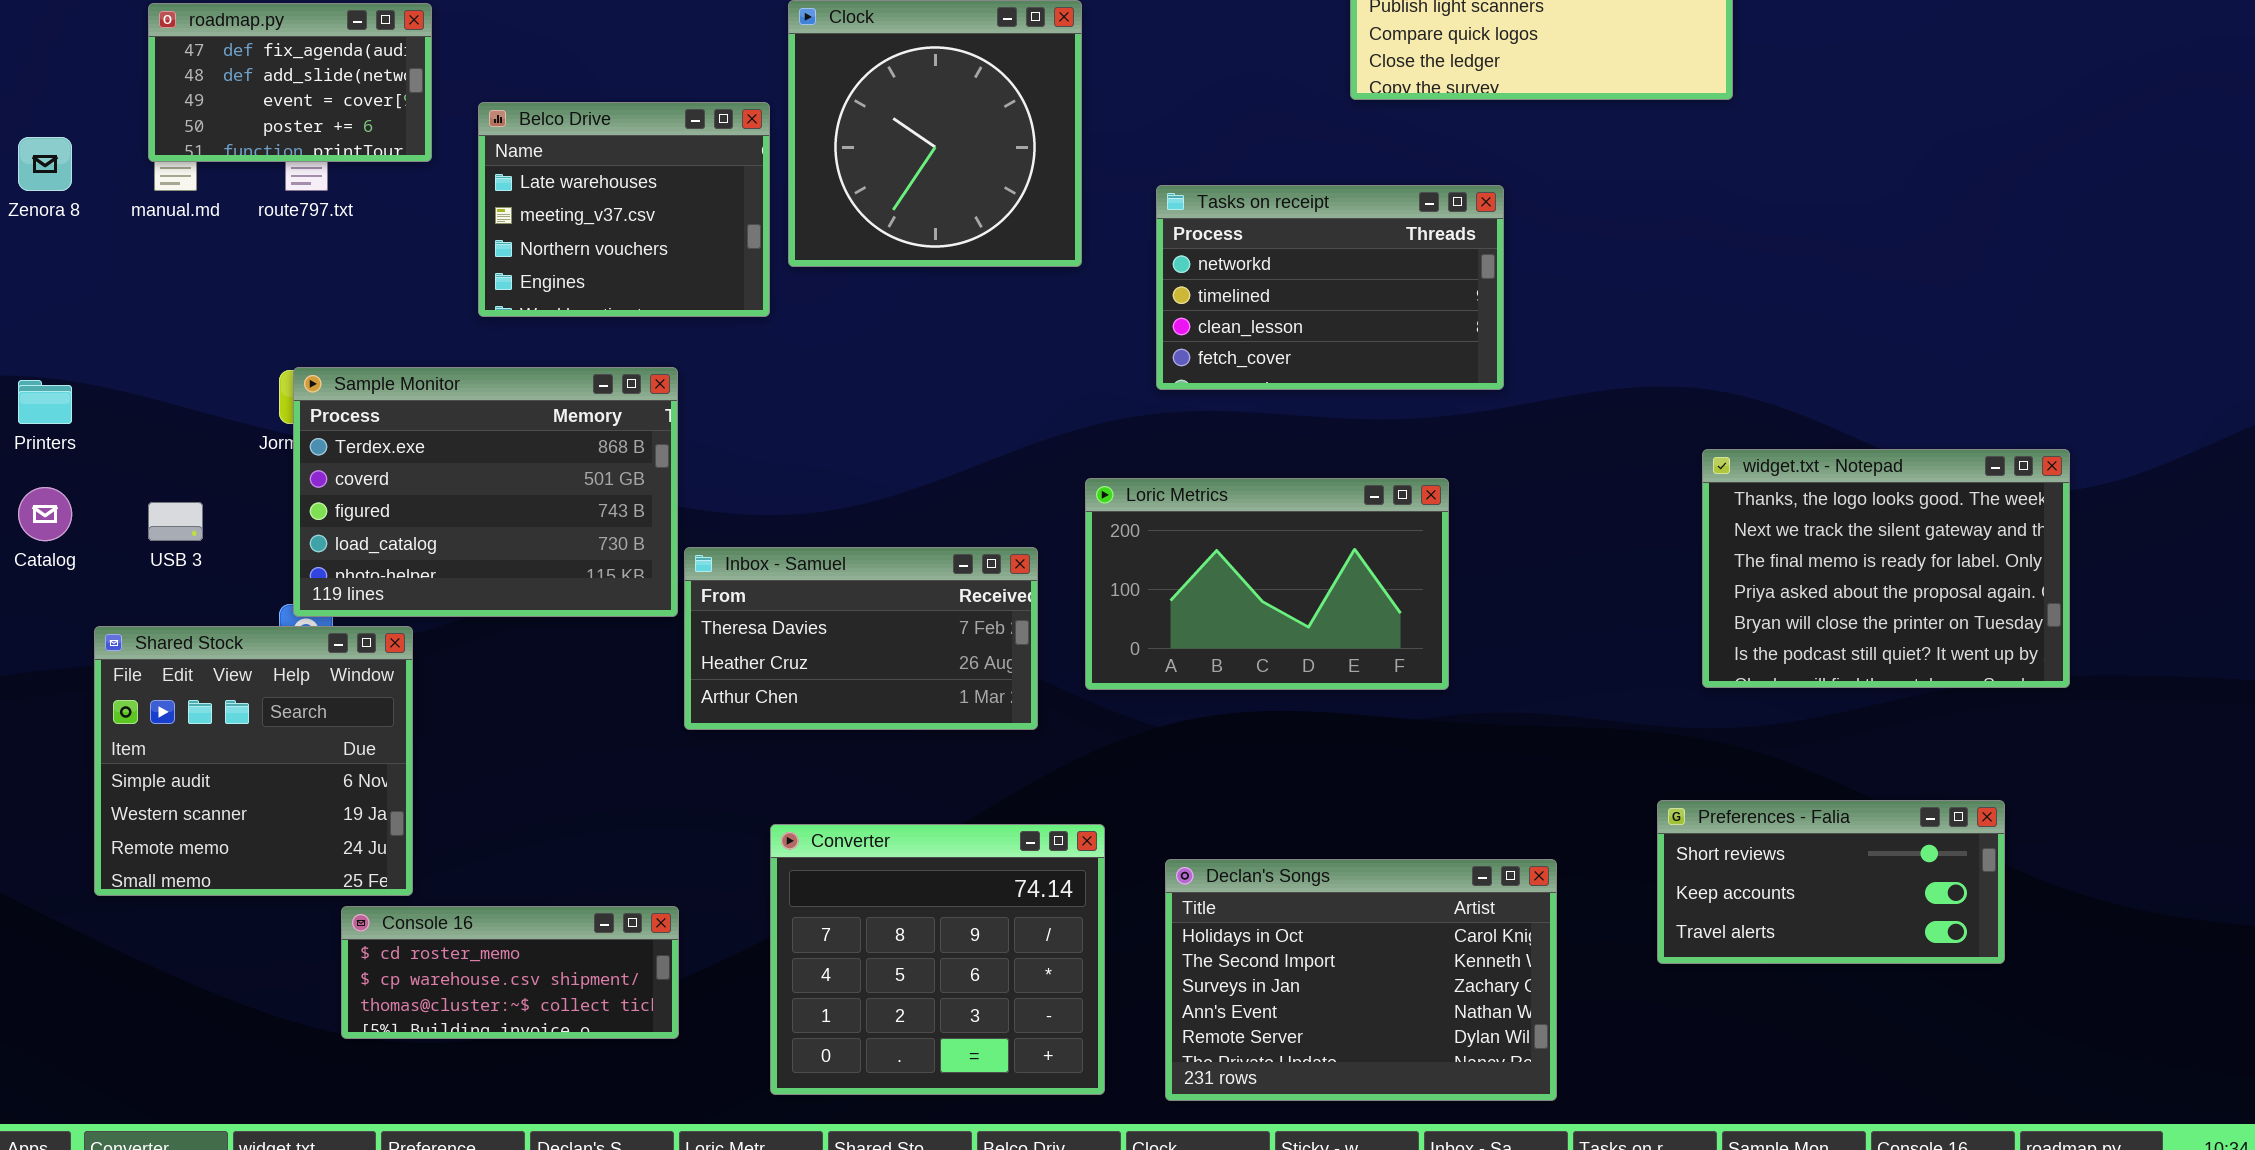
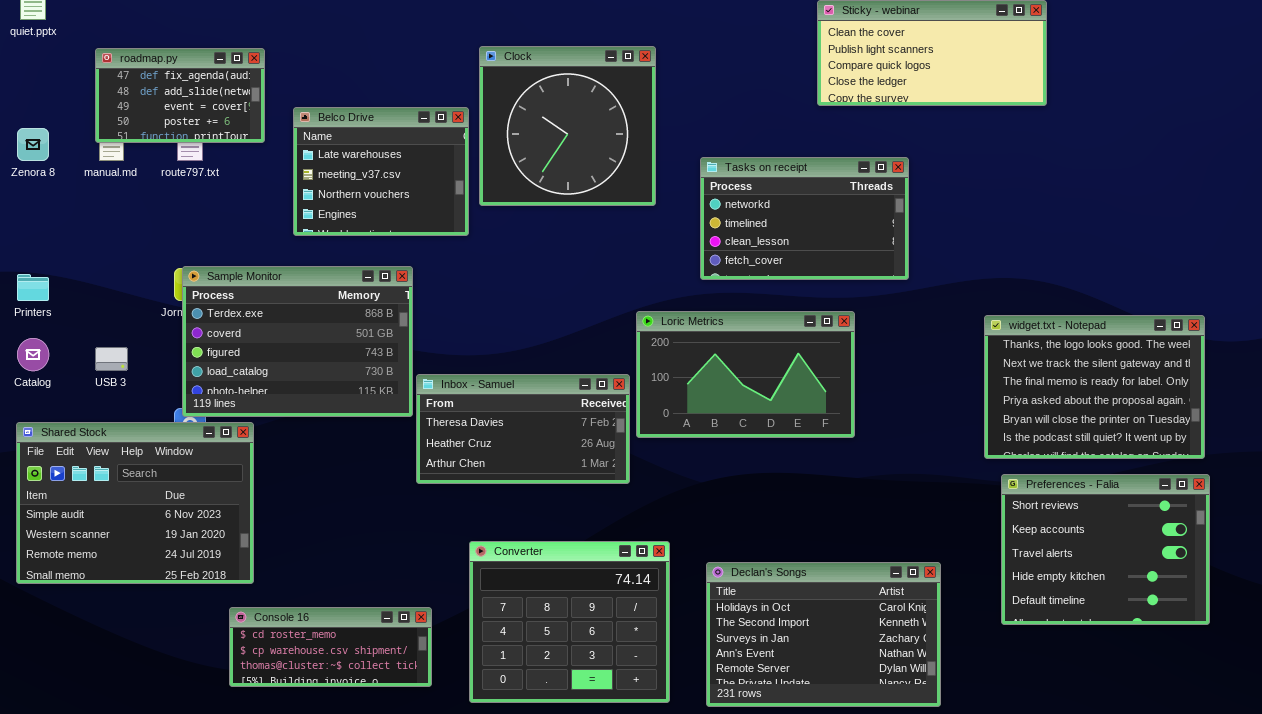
widget.txt - Notepad: [1702,449,2070,688] -> [984,315,1205,459], moved
Loric Metrics: [1085,478,1449,690] -> [636,311,855,438], moved
Shared Stock: [94,626,413,896] -> [16,422,254,584], resized
Preferences - Falia: [1657,800,2005,964] -> [1001,474,1210,625], resized
Console 16: [341,906,679,1039] -> [229,607,432,687], moved

